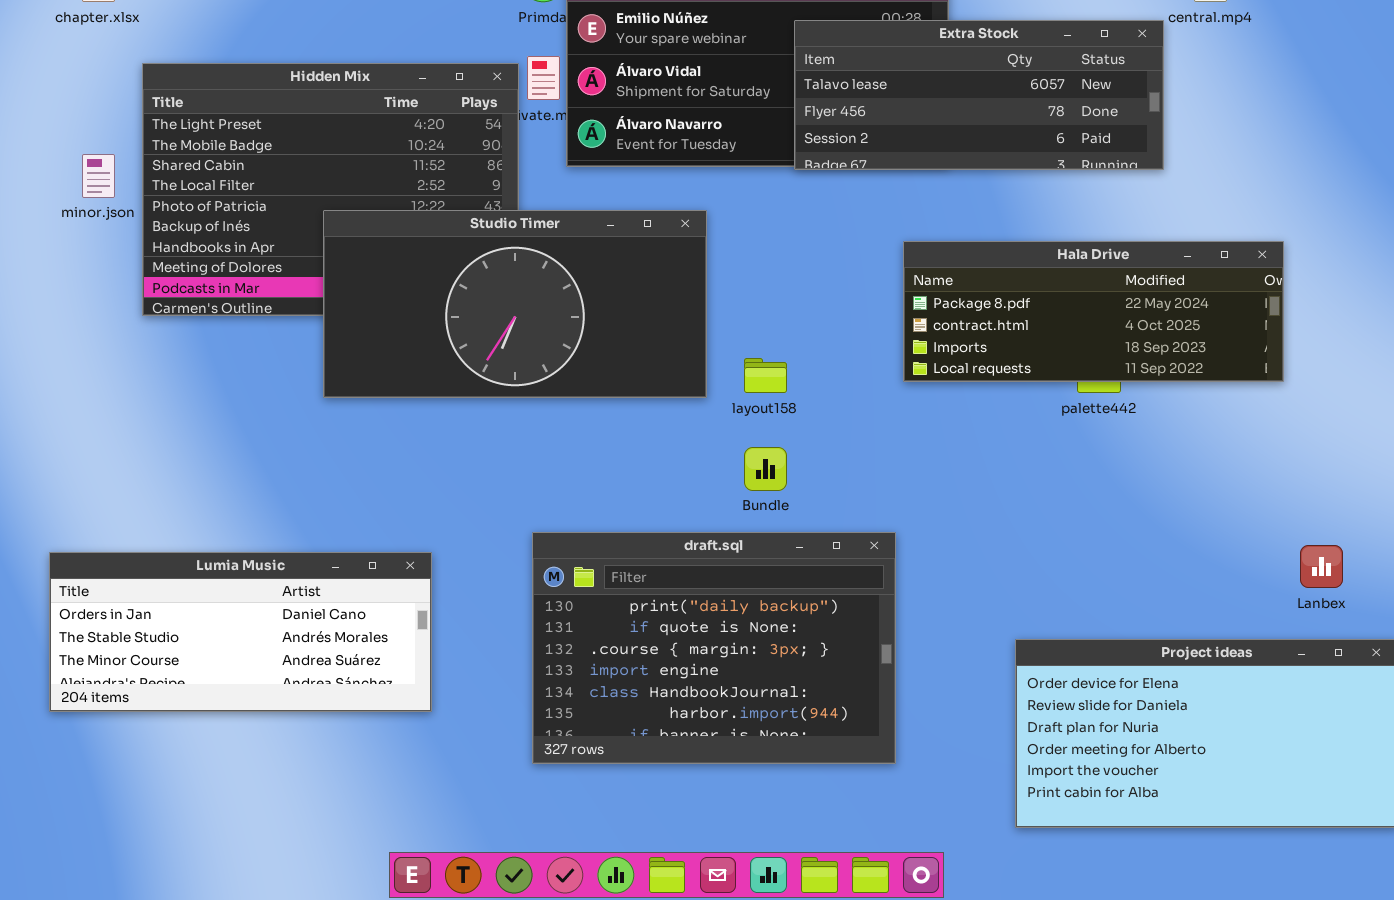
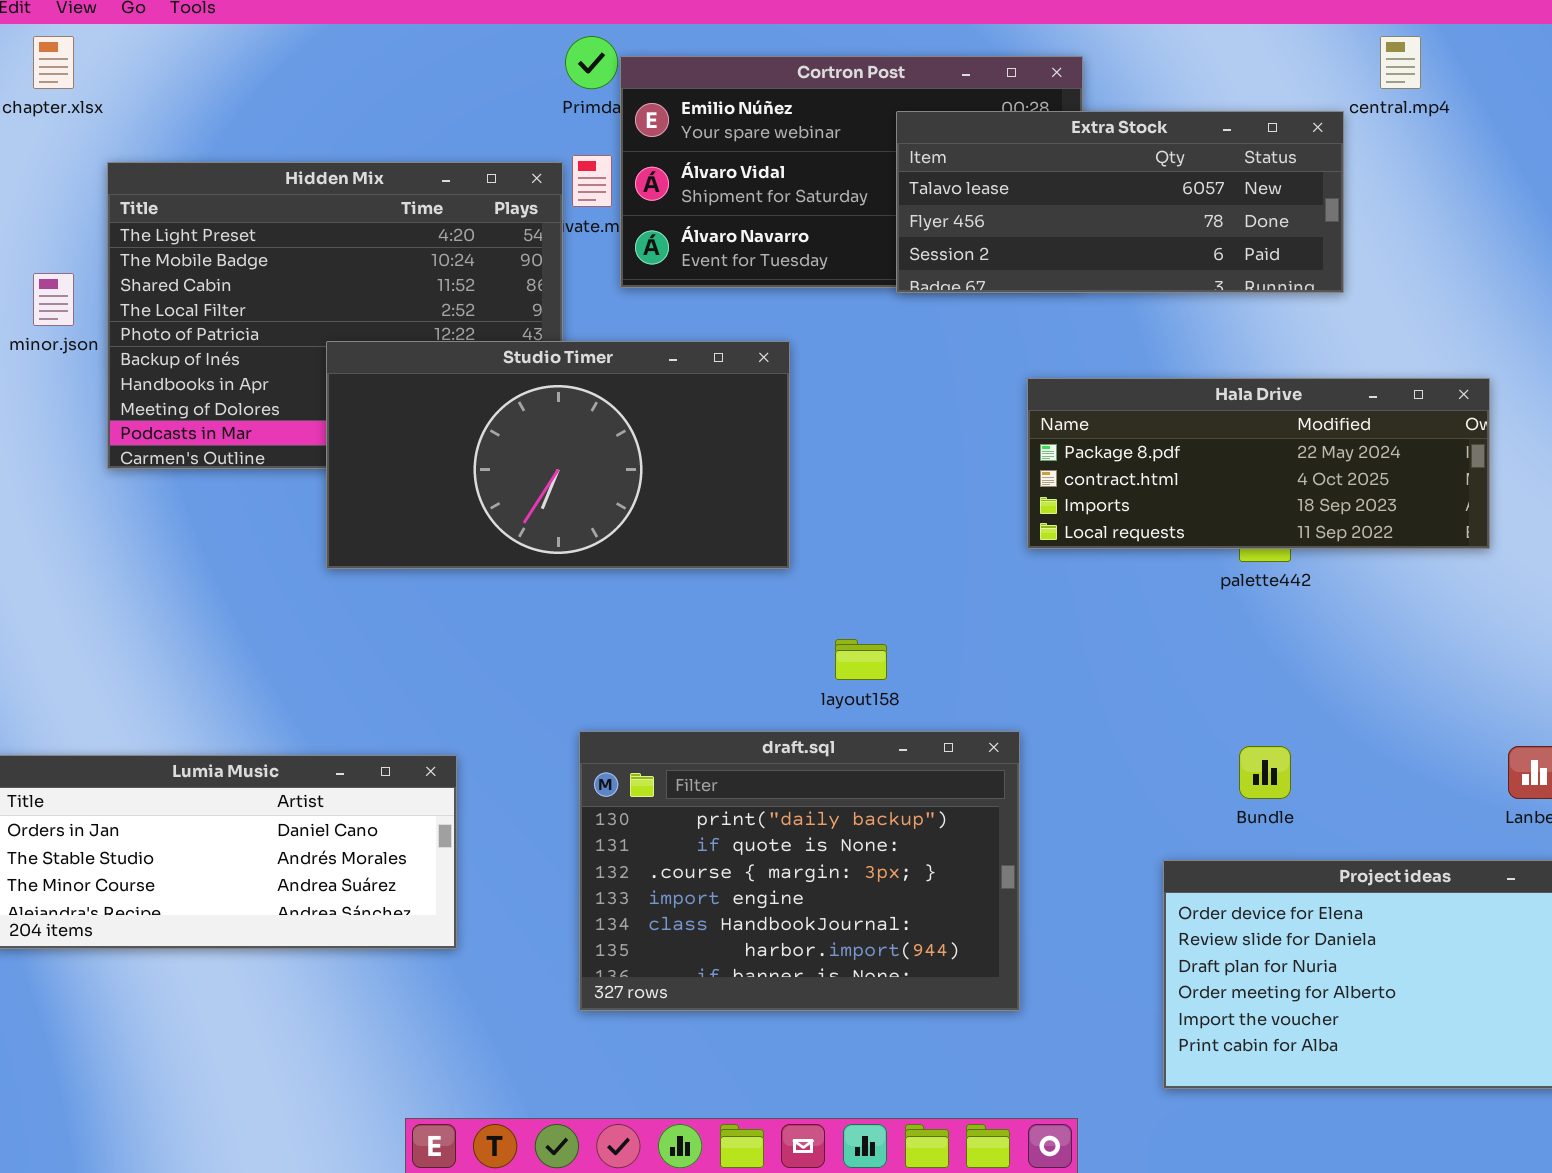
layout158: [744,358,787,393] -> [835,639,887,680], moved
Bundle: [744,447,787,491] -> [1239,746,1291,799], moved

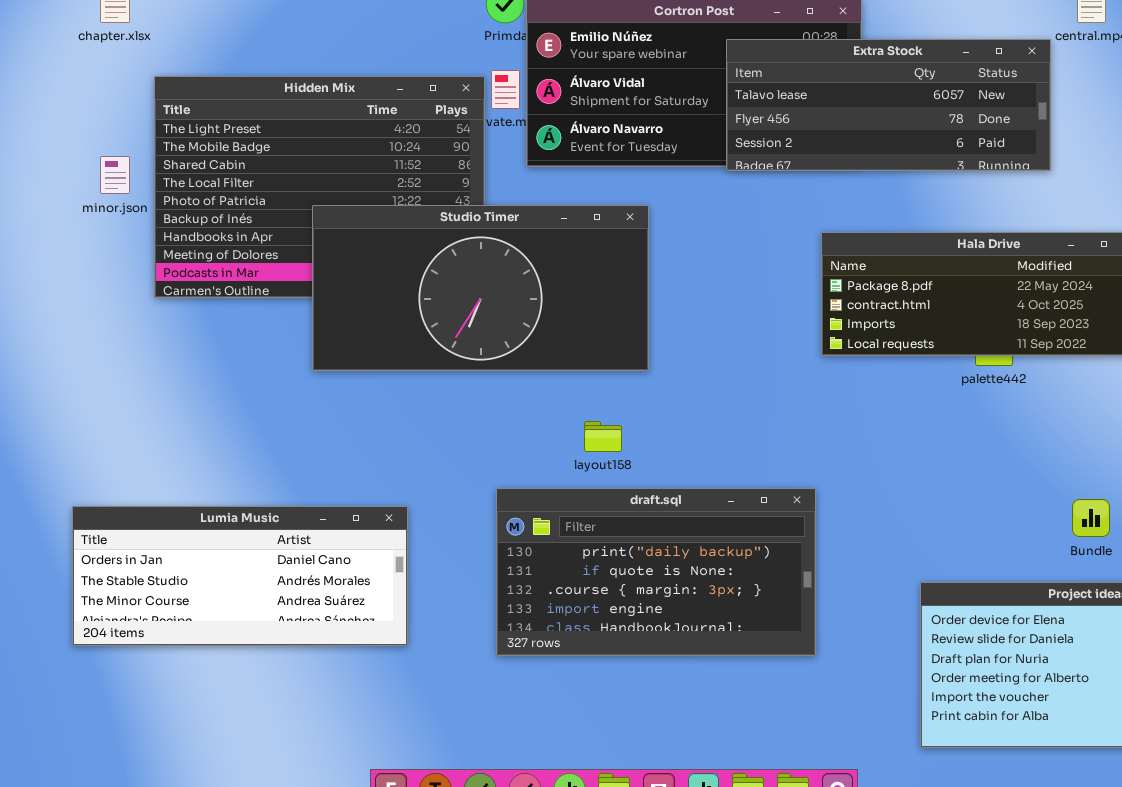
layout158: [835,639,887,680] -> [584,421,622,452], moved
draft.sql: [579,731,1020,1011] -> [496,488,816,656], resized
Bundle: [1239,746,1291,799] -> [1072,499,1110,537], moved

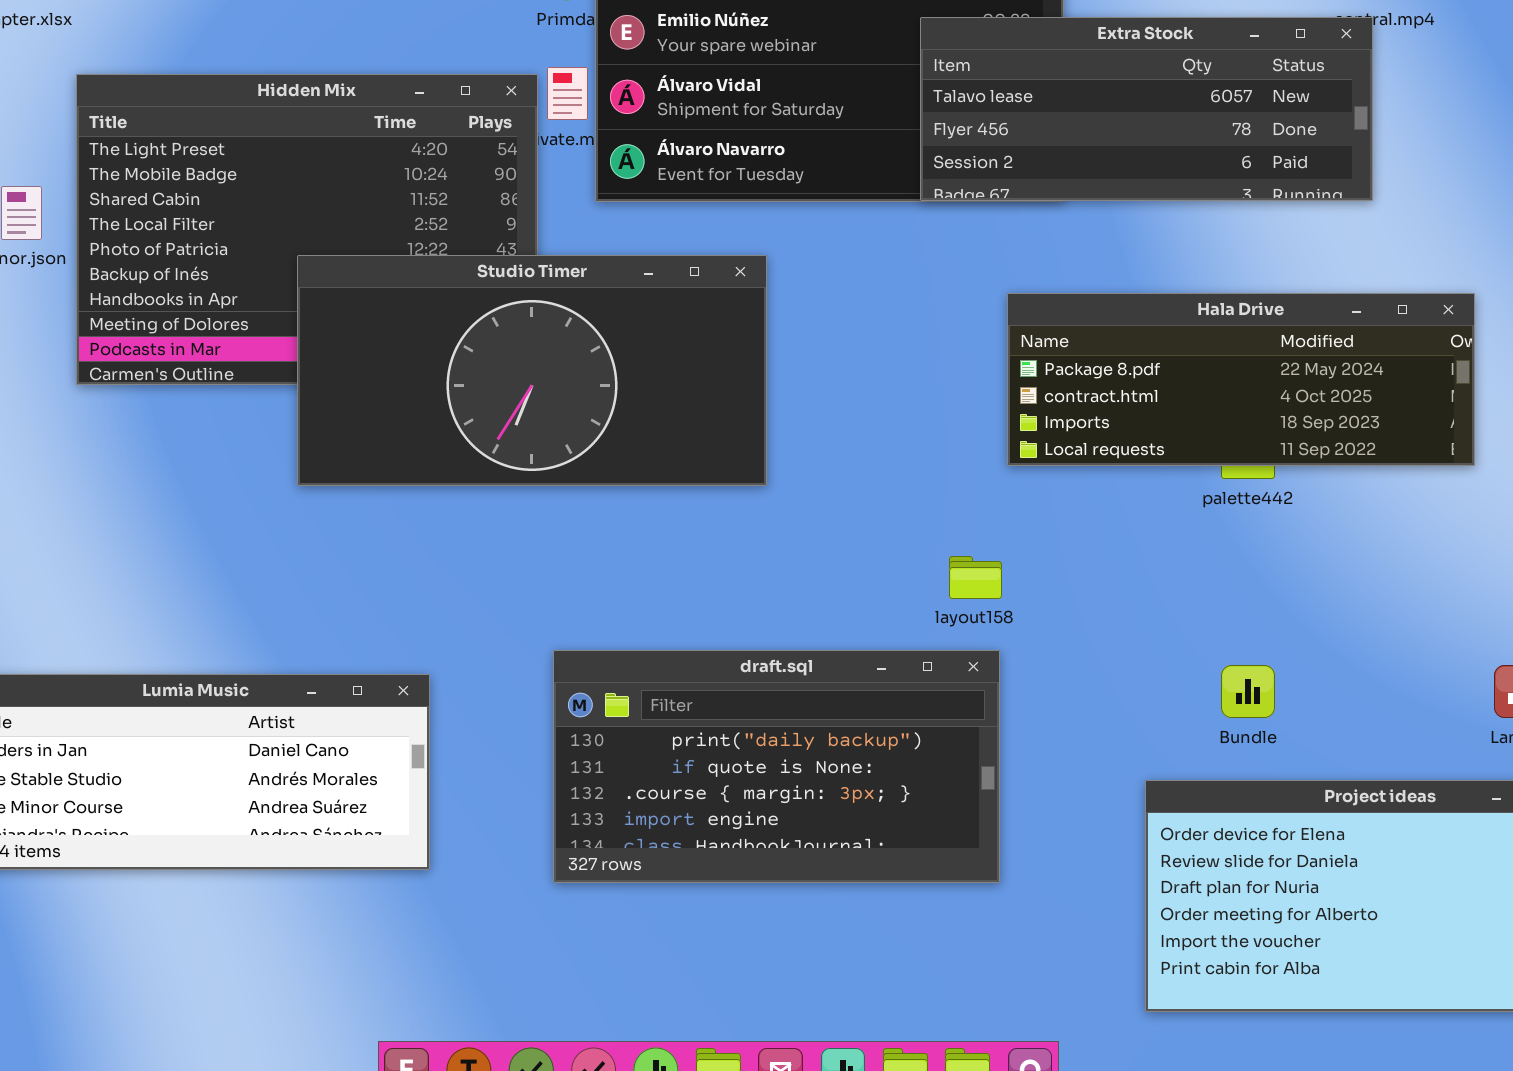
Extra Stock: [726,39,1051,171] -> [920,17,1373,201], moved
layout158: [584,421,622,452] -> [949,556,1002,599], moved
Bundle: [1072,499,1110,537] -> [1221,665,1275,718], moved

